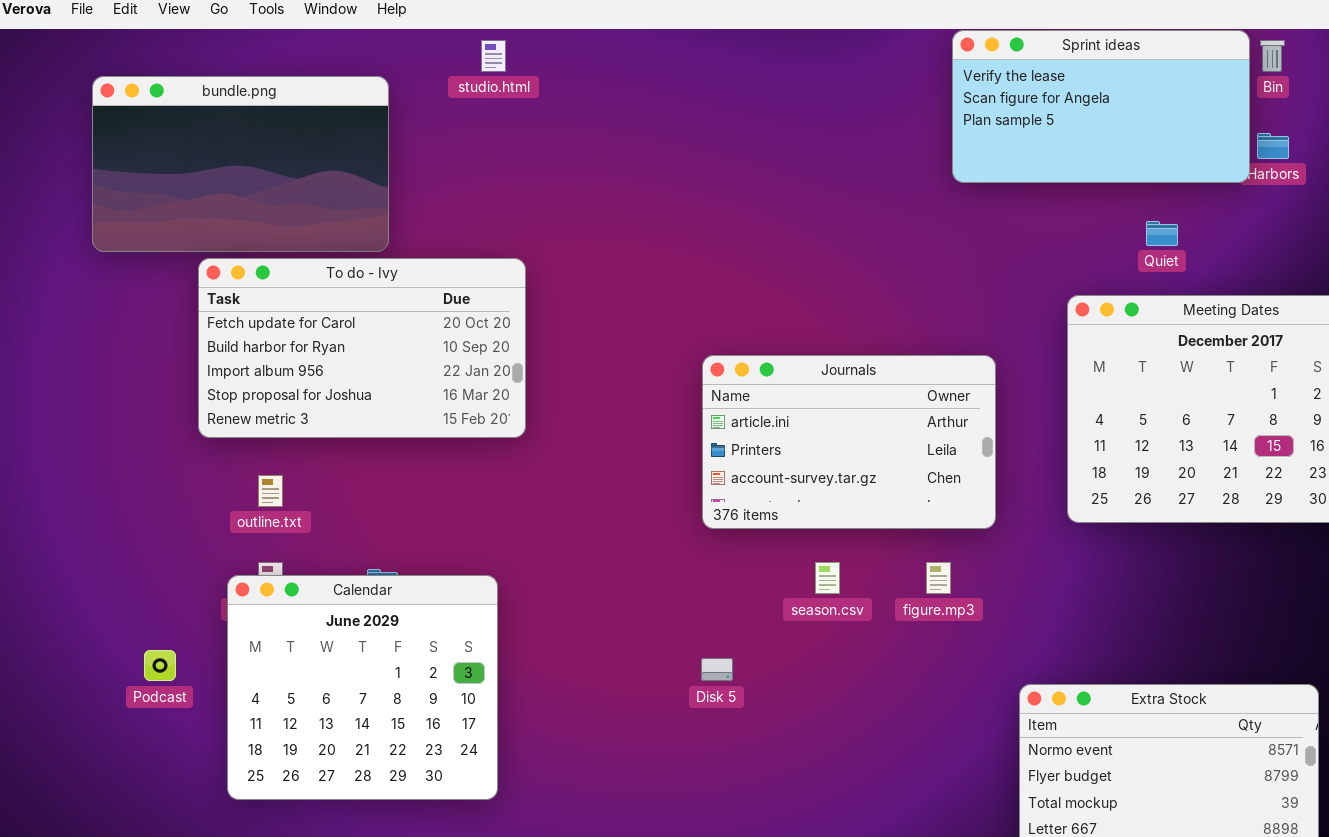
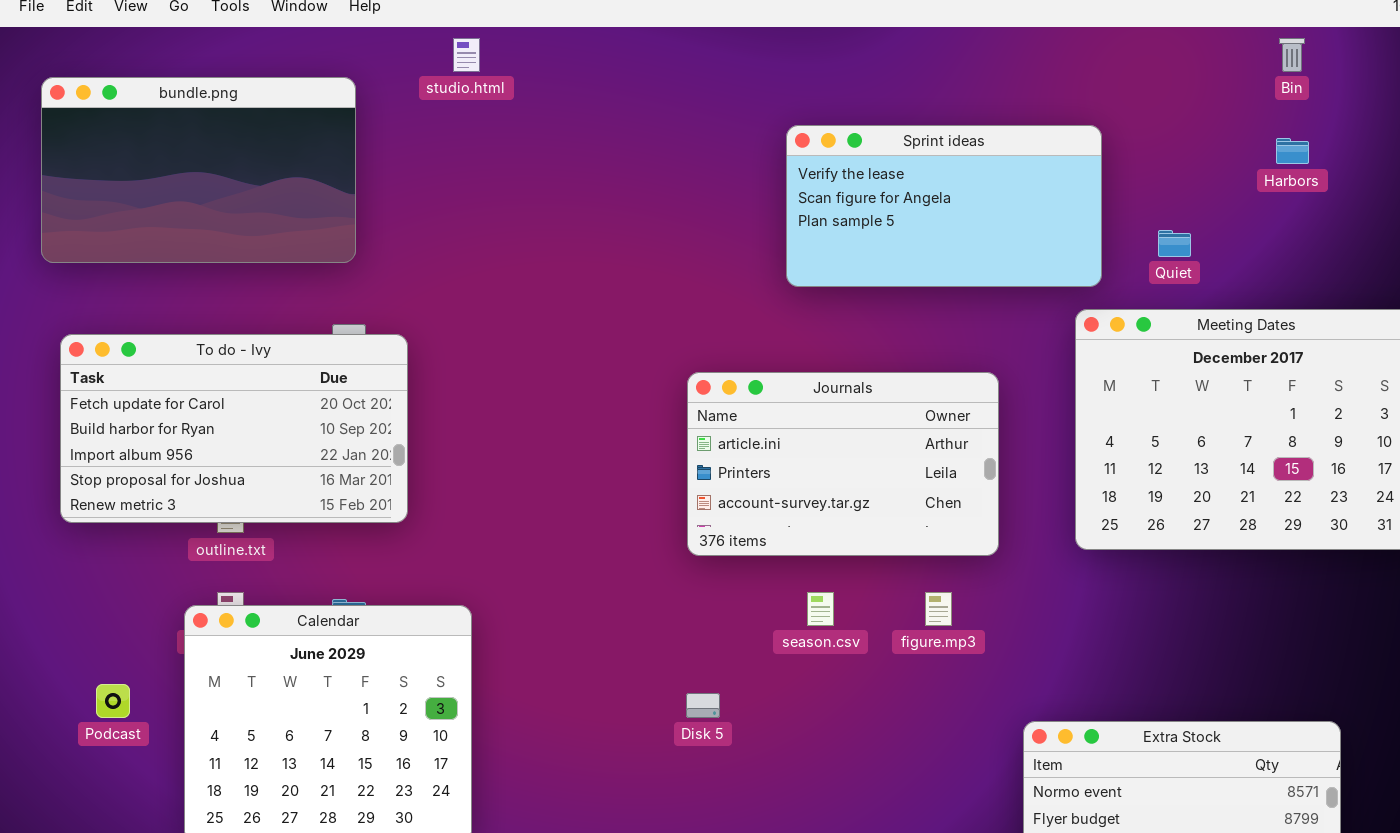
Sprint ideas: [952,30,1250,183] -> [786,125,1102,287], moved
To do - Ivy: [198,258,526,438] -> [60,334,408,523], moved

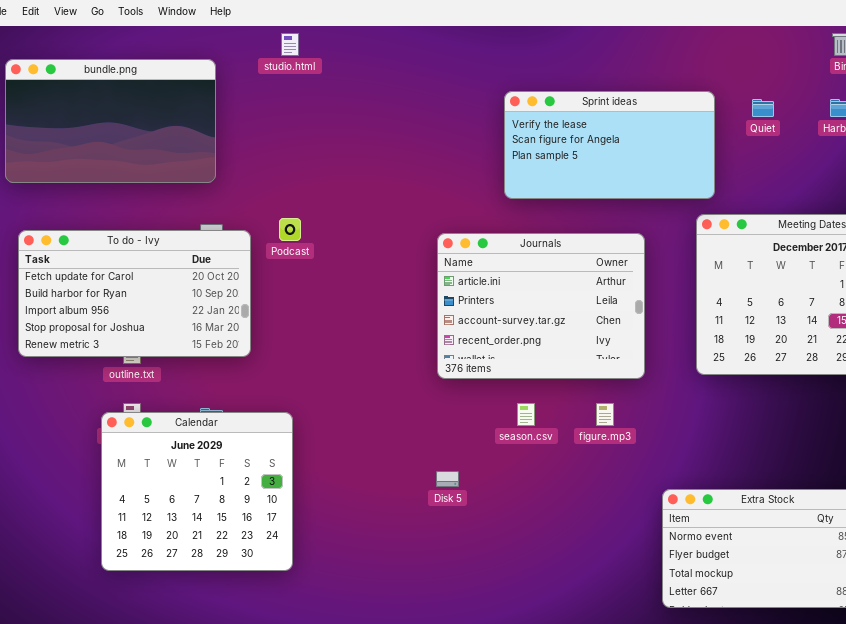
Quiet: [1158,230,1191,257] -> [752,99,774,117], moved
Journals: [687,372,999,556] -> [437,233,645,379], resized
Podcast: [96,684,130,718] -> [279,218,301,241], moved

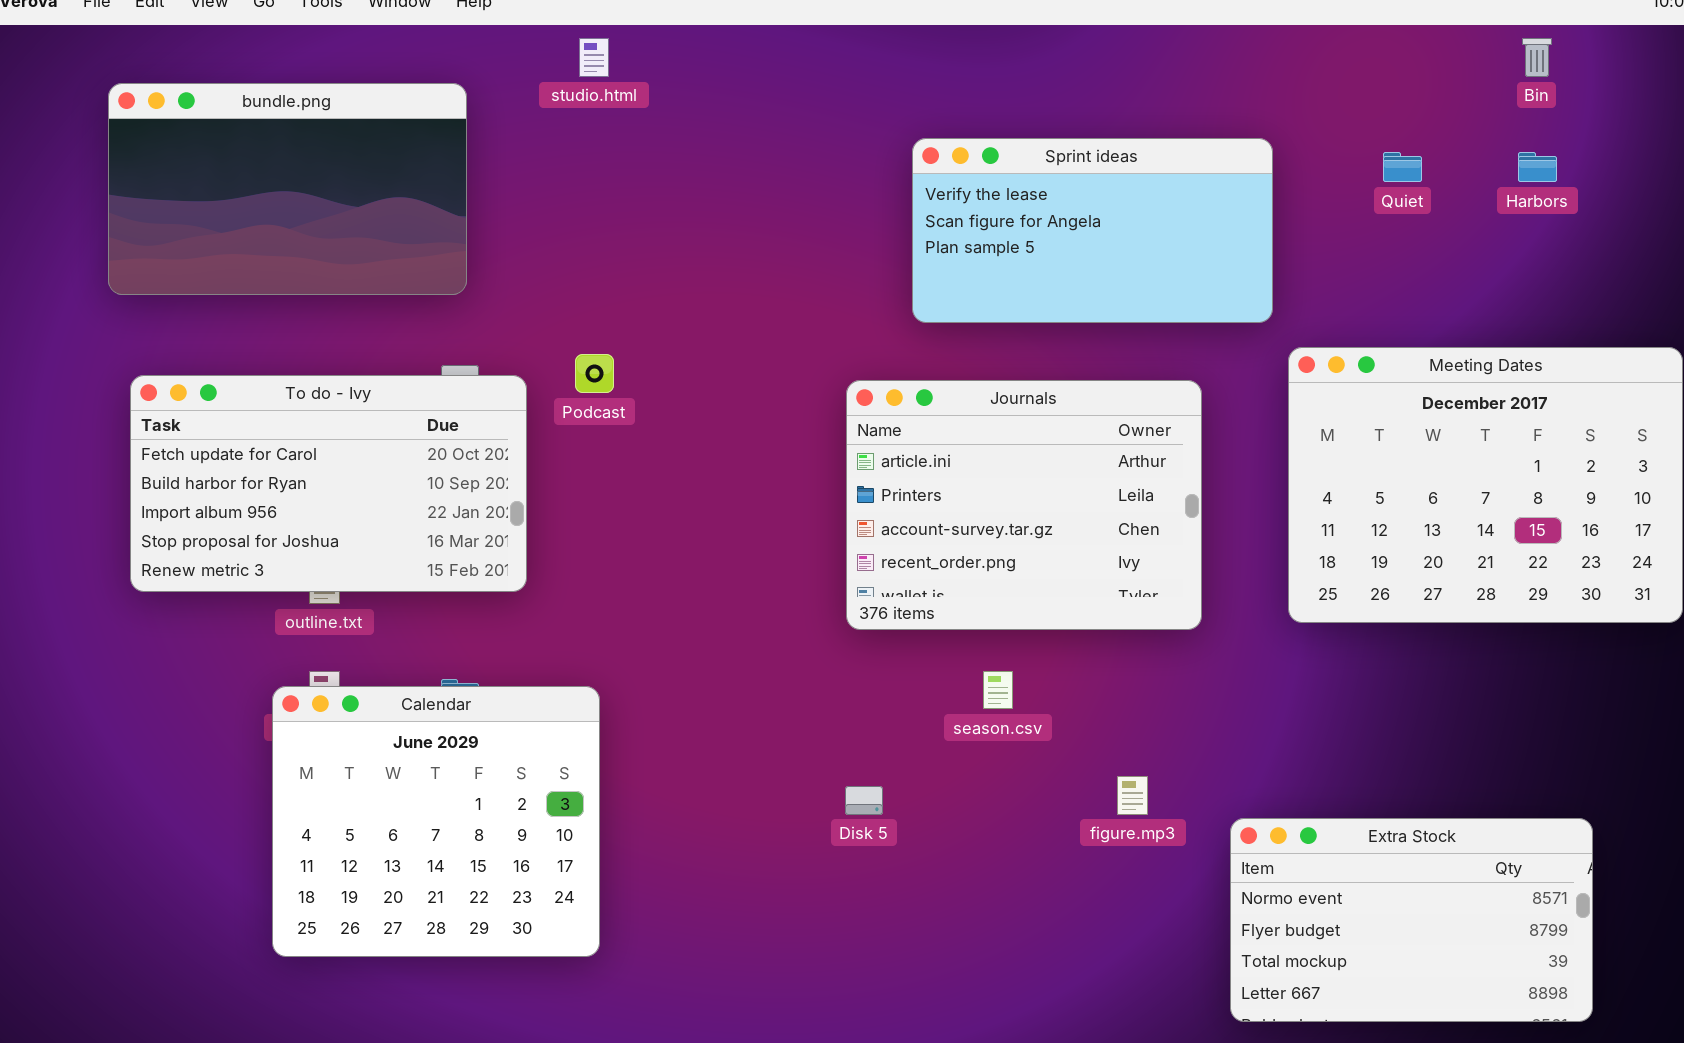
Sprint ideas: [504,91,715,199] -> [912,138,1273,323], moved
figure.mp3: [596,403,614,426] -> [1117,776,1148,815], moved

